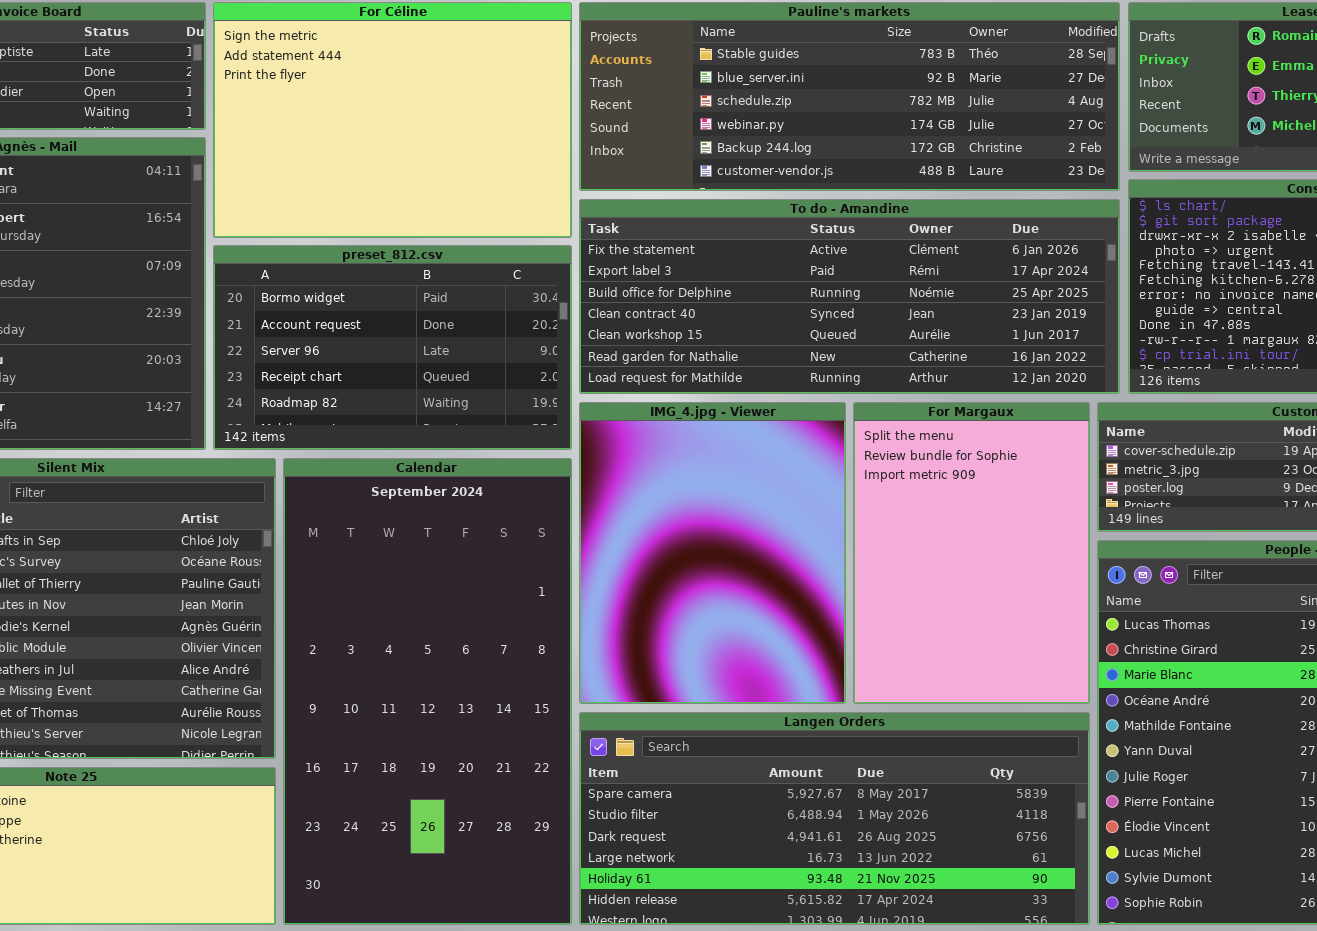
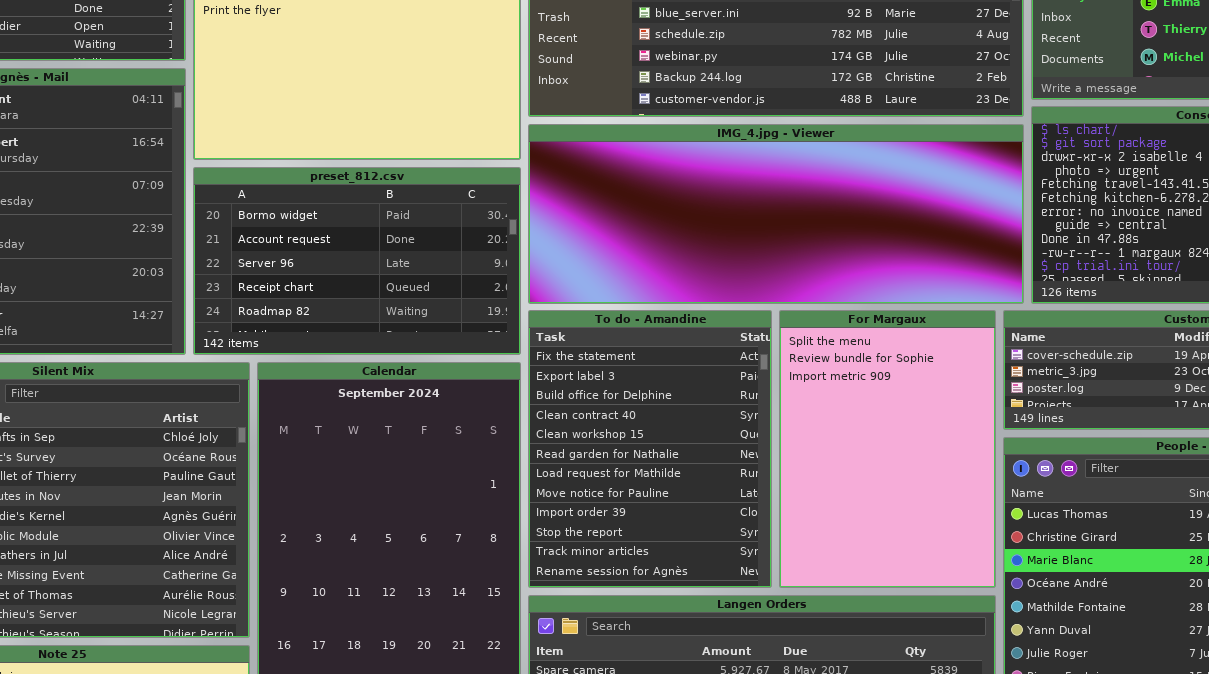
To do - Amandine: [579,199,1120,394] -> [528,310,772,588], moved, resized
IMG_4.jpg - Viewer: [579,402,846,704] -> [528,124,1024,304], moved, resized

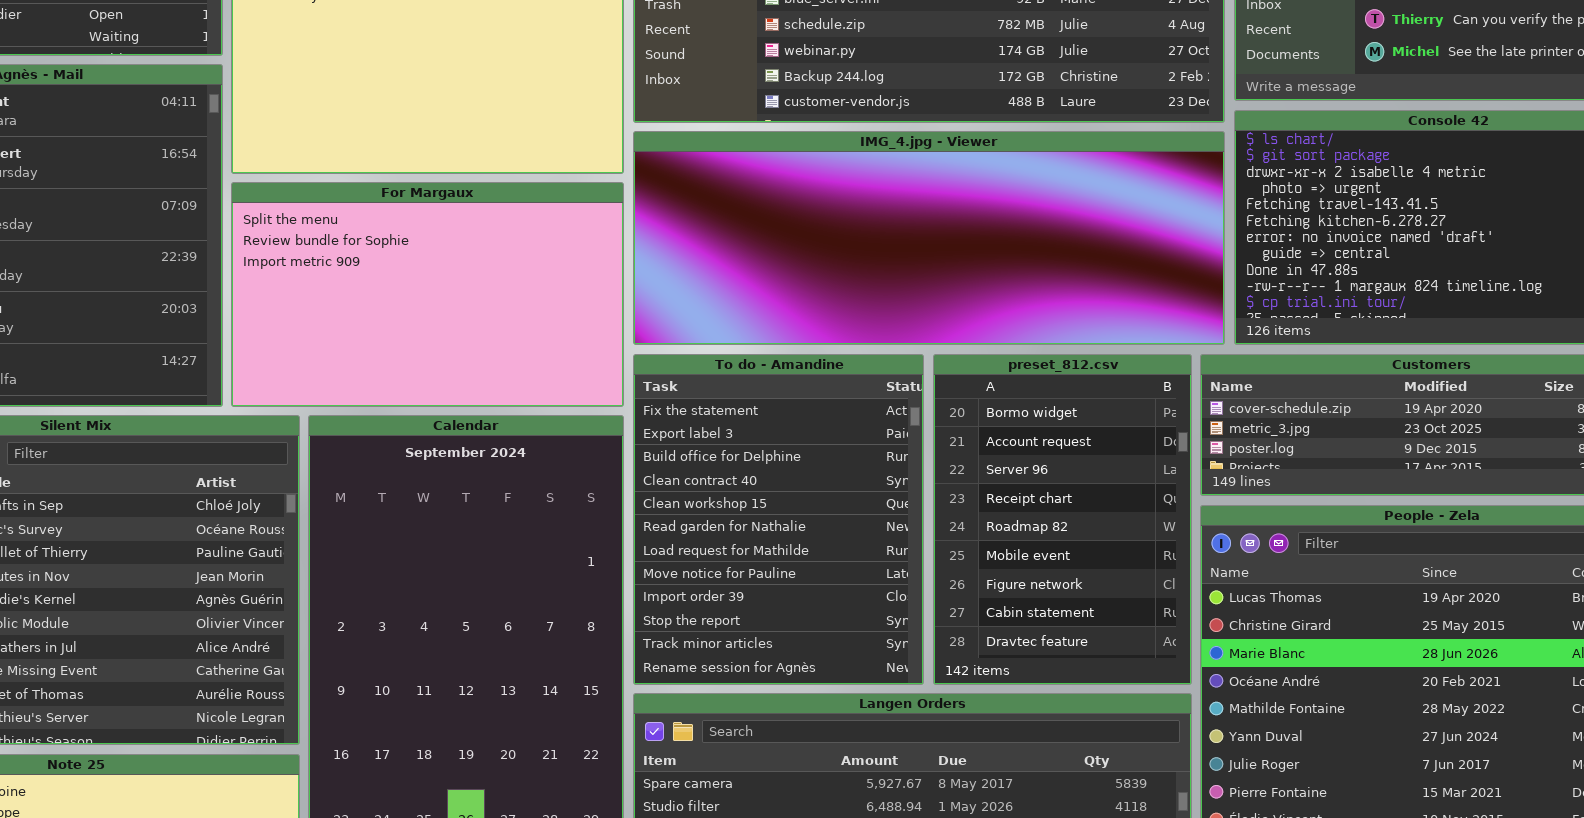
preset_812.csv: [193,167,521,355] -> [933,354,1192,685], moved, resized
For Margaux: [779,310,996,588] -> [231,182,624,407], moved, resized

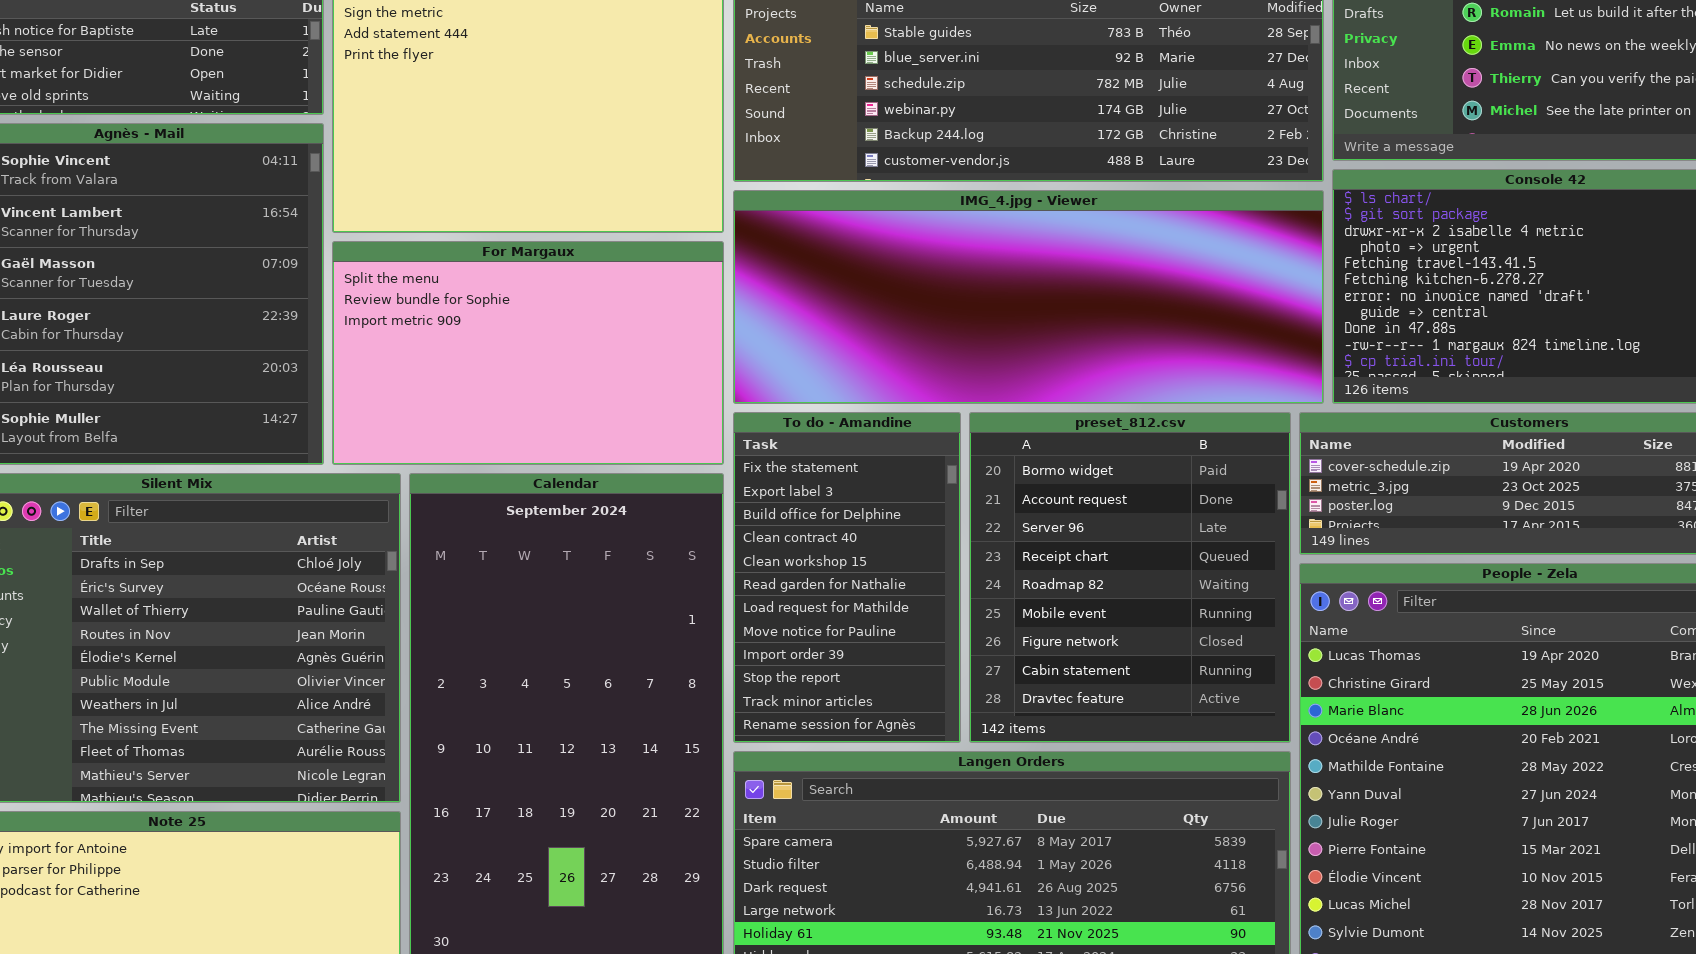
To do - Amandine: [633,354,924,685] -> [733,412,961,743], resized
preset_812.csv: [933,354,1192,685] -> [969,412,1291,743], resized

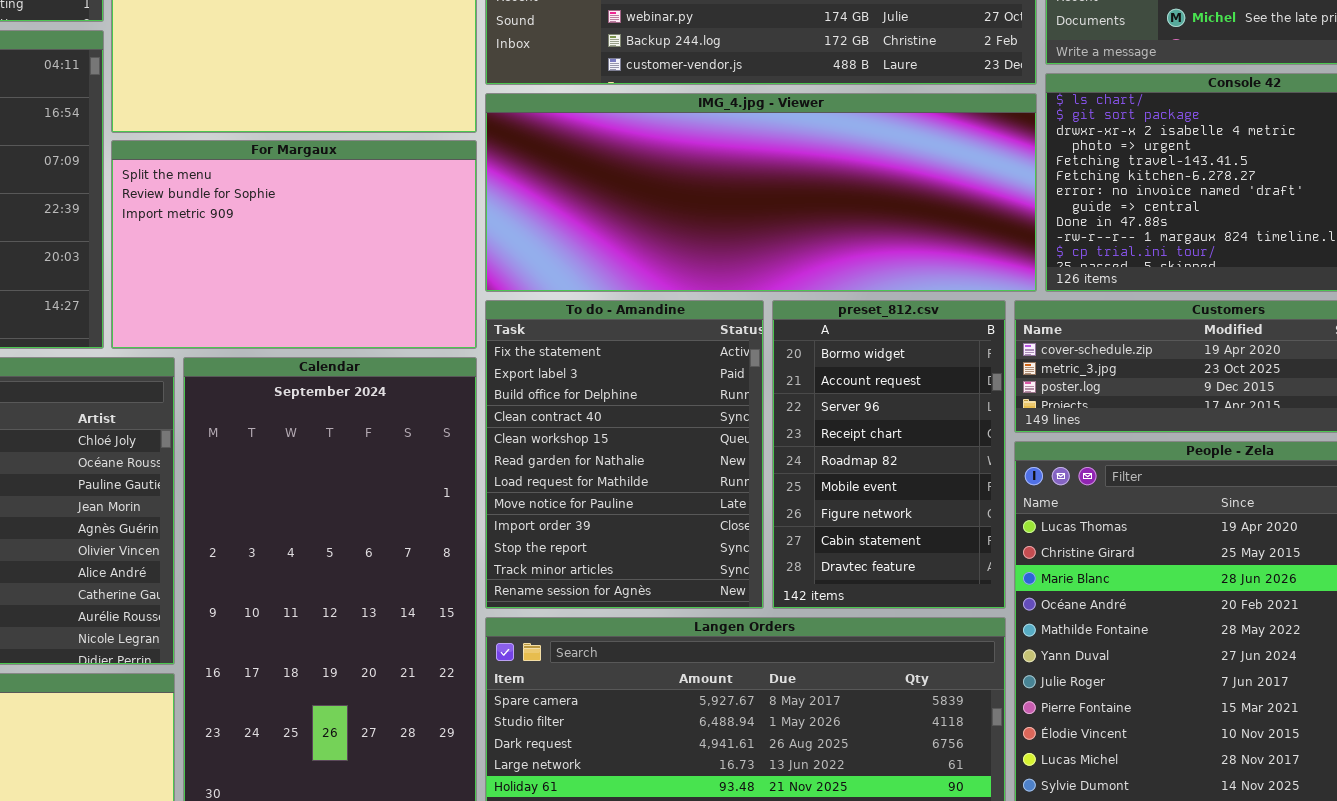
To do - Amandine: [733,412,961,743] -> [485,300,764,609], resized
preset_812.csv: [969,412,1291,743] -> [772,300,1006,609], resized

